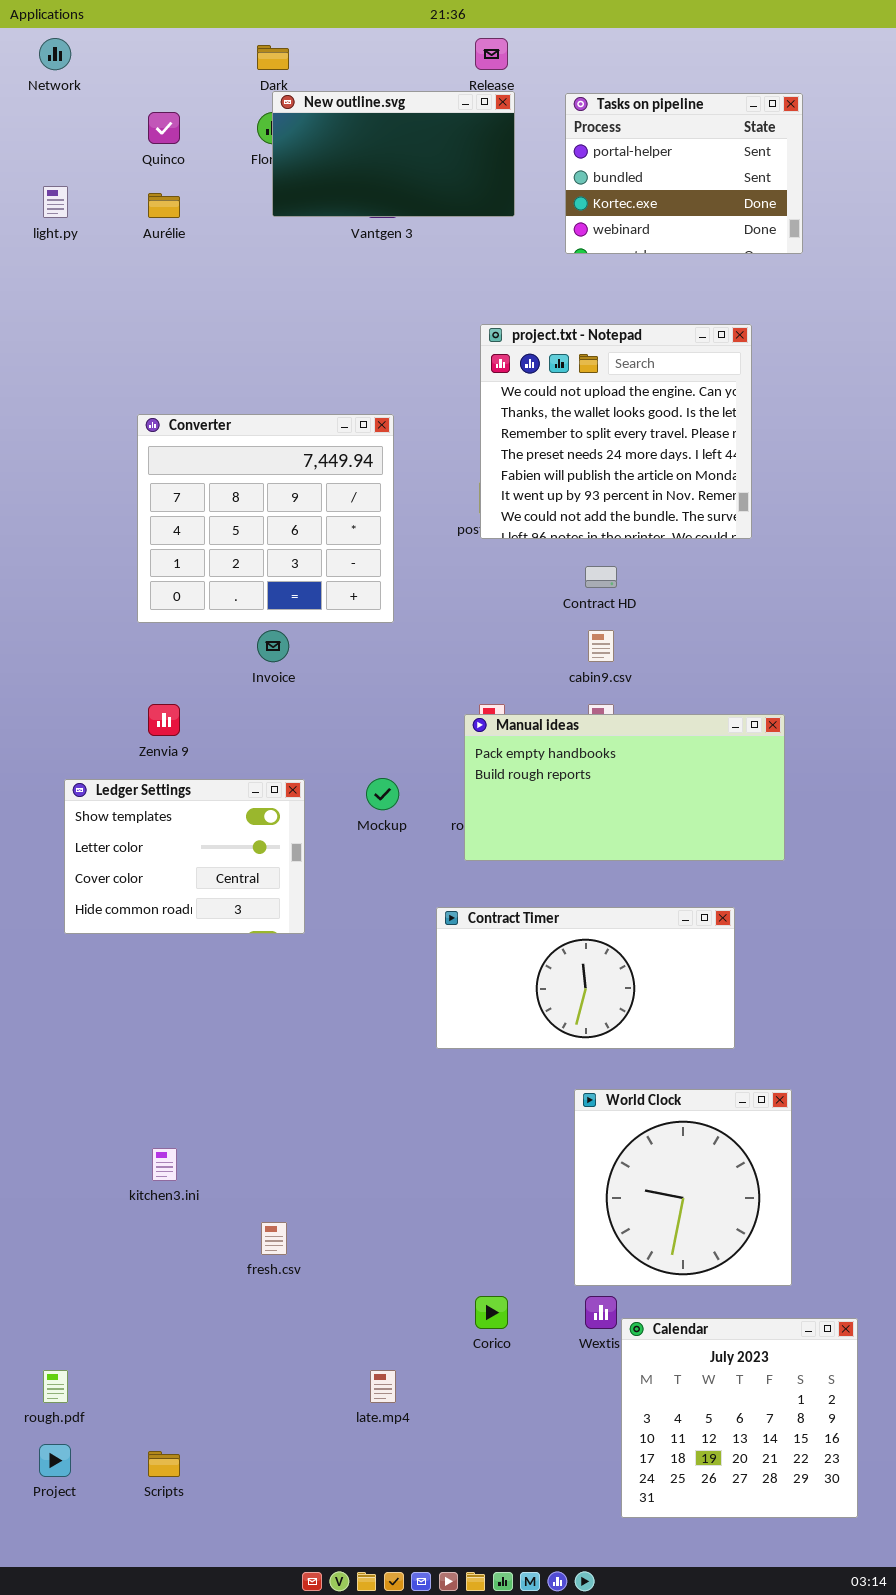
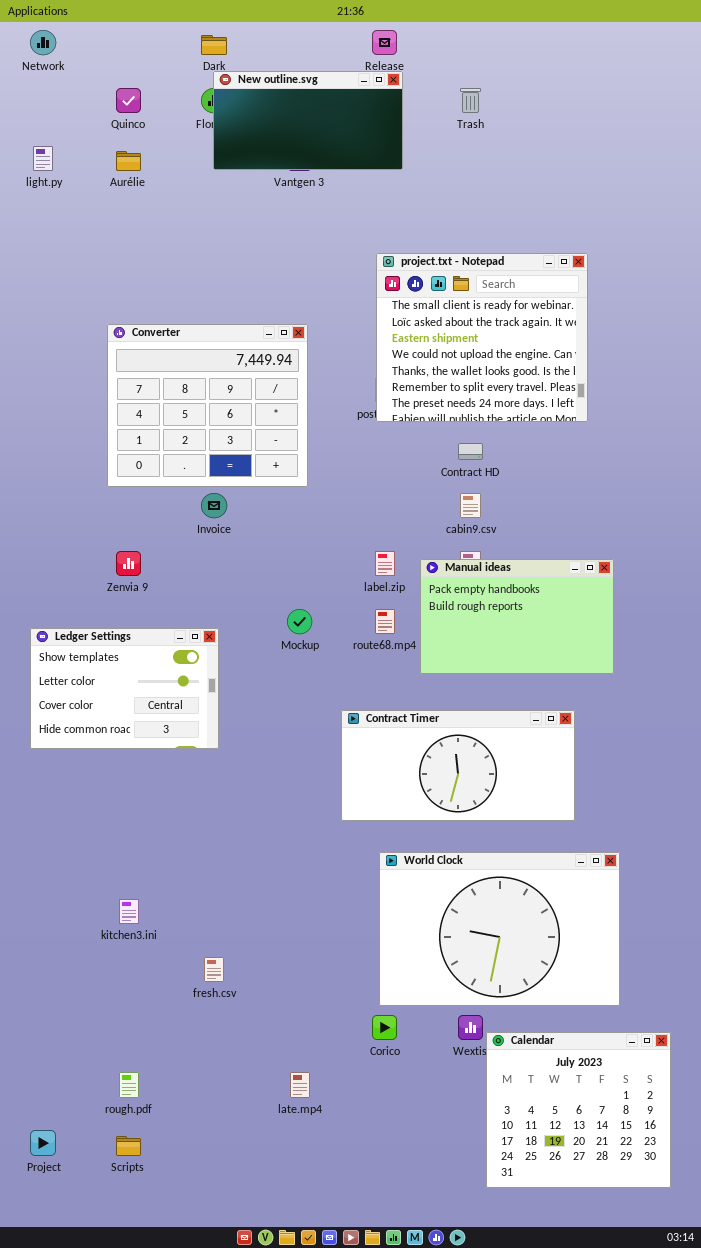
Tasks on pipeline: [565,93,803,254] -> none, closed
project.txt - Notepad: [480,324,752,539] -> [376,253,588,422], scrolled up 3 rows
Manual ideas: [464,714,785,861] -> [420,559,614,674], resized
Ledger Settings: [64,779,305,934] -> [30,628,219,749], moved
World Clock: [574,1089,792,1286] -> [379,852,620,1006], resized
rough.pdf: [43,1370,68,1403] -> [119,1072,139,1098], moved

